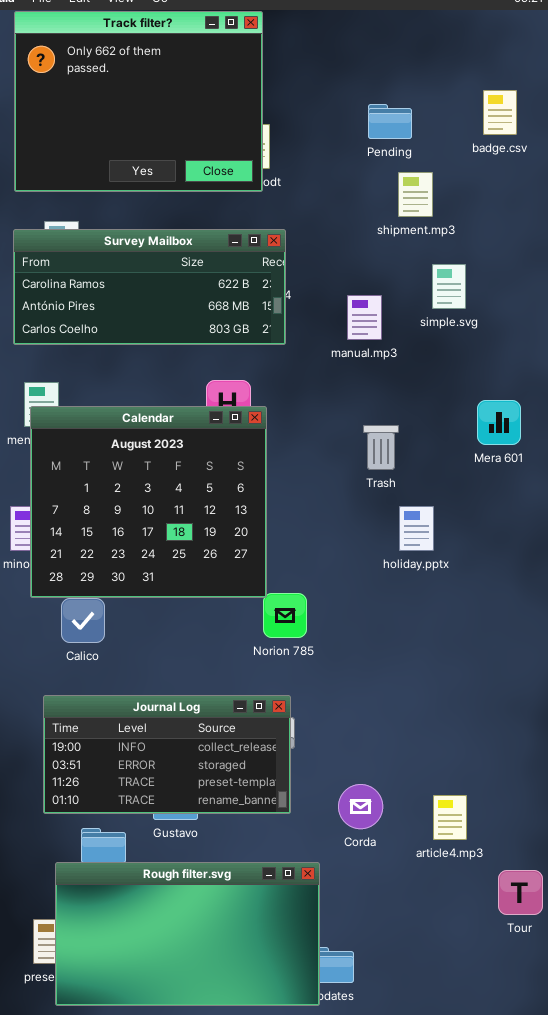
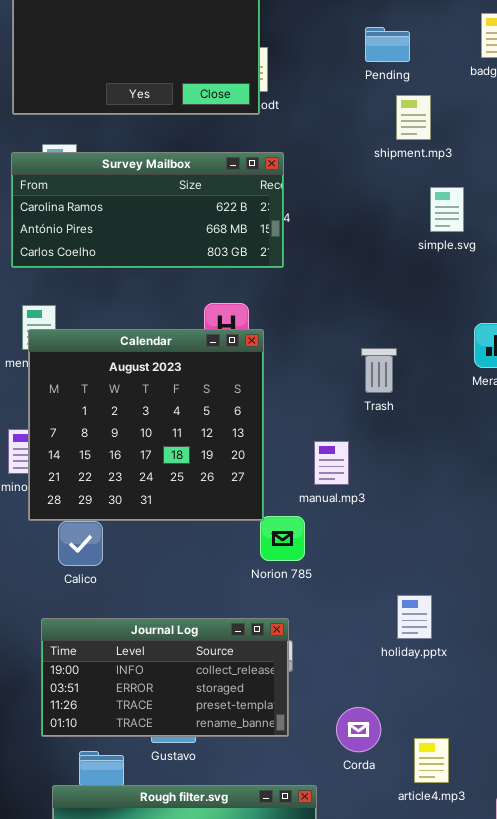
manual.mp3: [347,295,382,340] -> [314,441,349,485], moved
holiday.pptx: [399,506,434,551] -> [397,595,432,639], moved
article4.mp3: [433,795,467,840] -> [414,738,449,783], moved

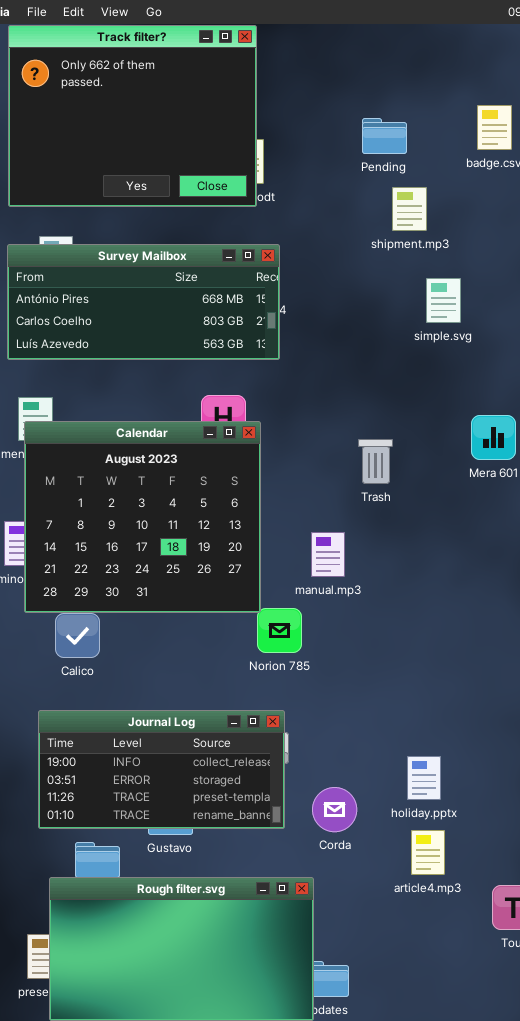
Survey Mailbox: [11,152,284,268] -> [7,244,280,360], scrolled down 1 row
holiday.pptx: [397,595,432,639] -> [407,756,441,800], moved
Corda: [336,707,381,752] -> [312,787,357,832], moved

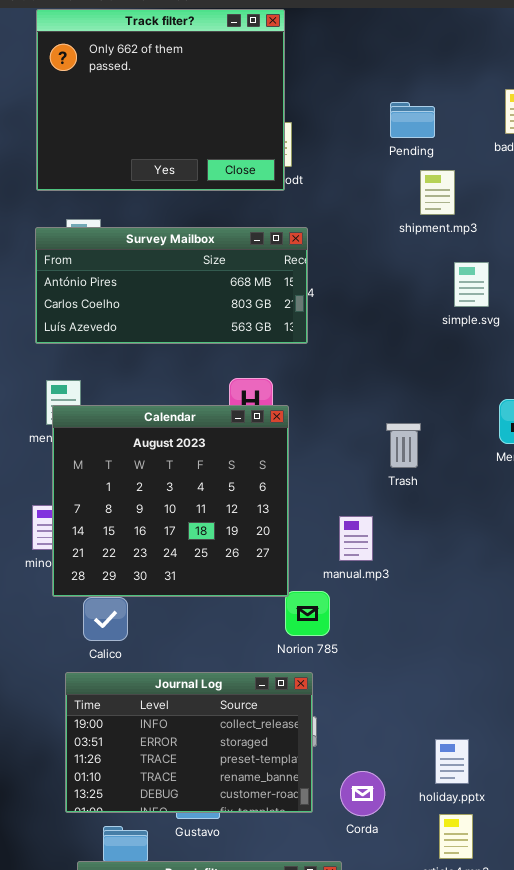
Journal Log: [38,710,285,829] -> [65,672,313,813], resized

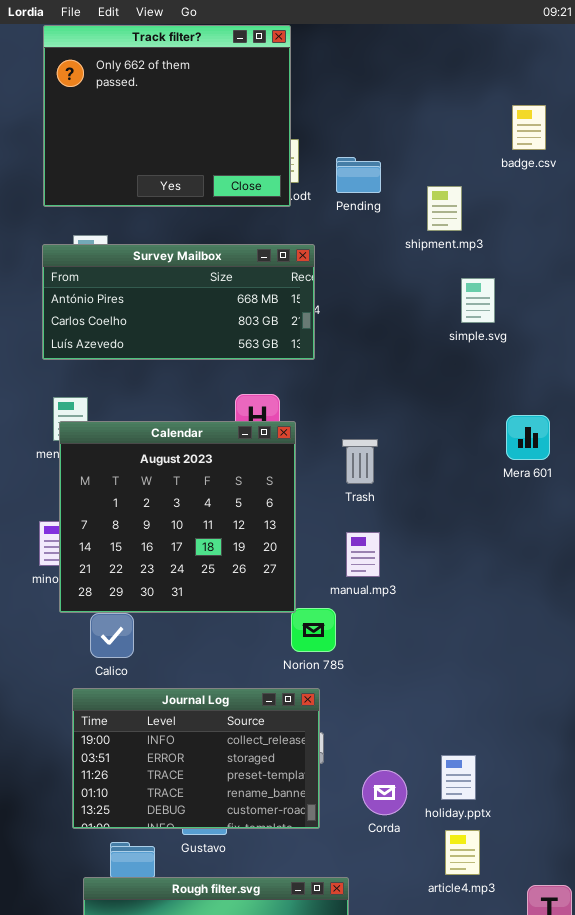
Pending: [390,102,435,138] -> [336,157,381,193], moved
Trash: [386,423,421,468] -> [342,439,378,484], moved
Corda: [340,771,385,816] -> [362,770,407,815], moved

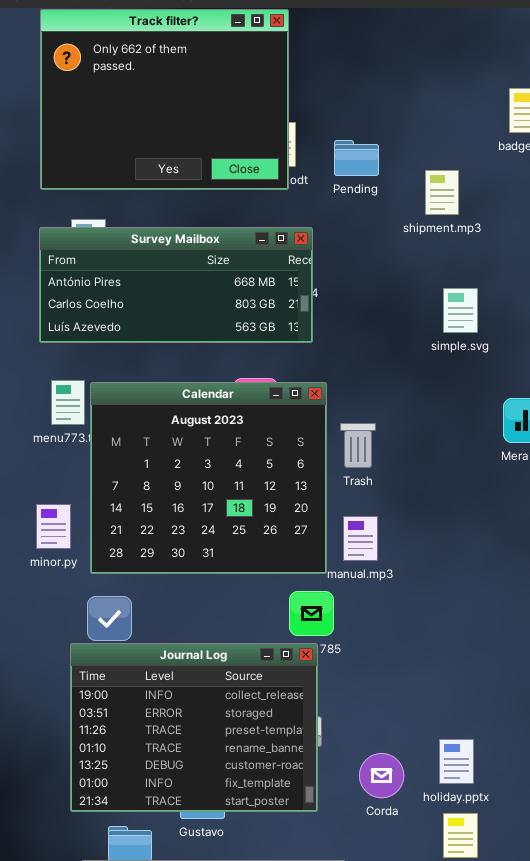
simple.svg: [461,278,495,323] -> [443,288,478,333], moved
Calendar: [59,421,296,613] -> [90,382,327,574], moved
Journal Log: [72,688,320,829] -> [70,643,318,812], resized

